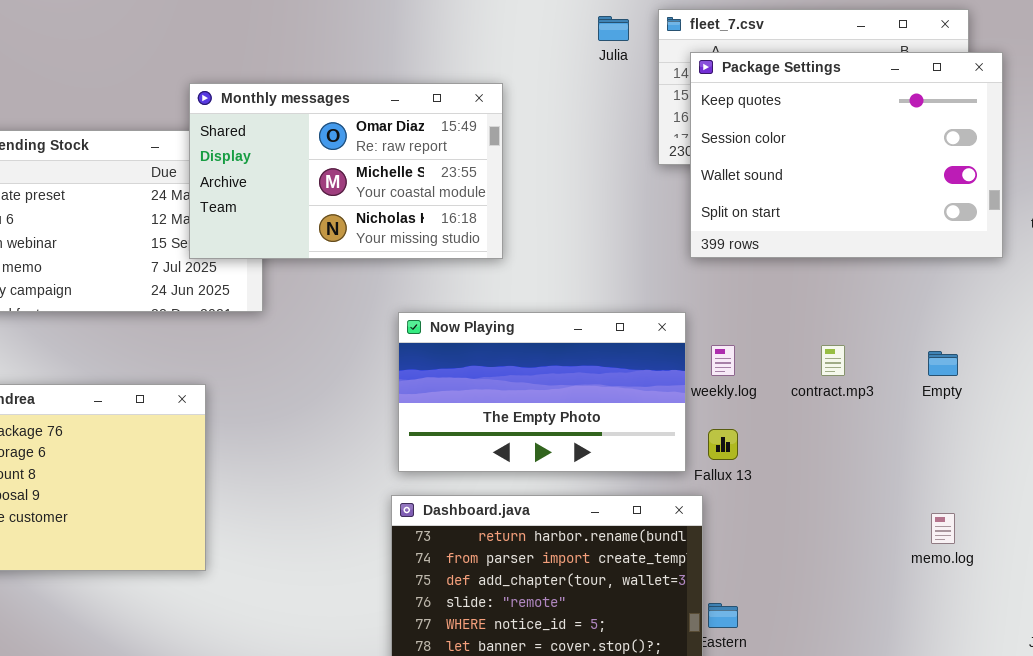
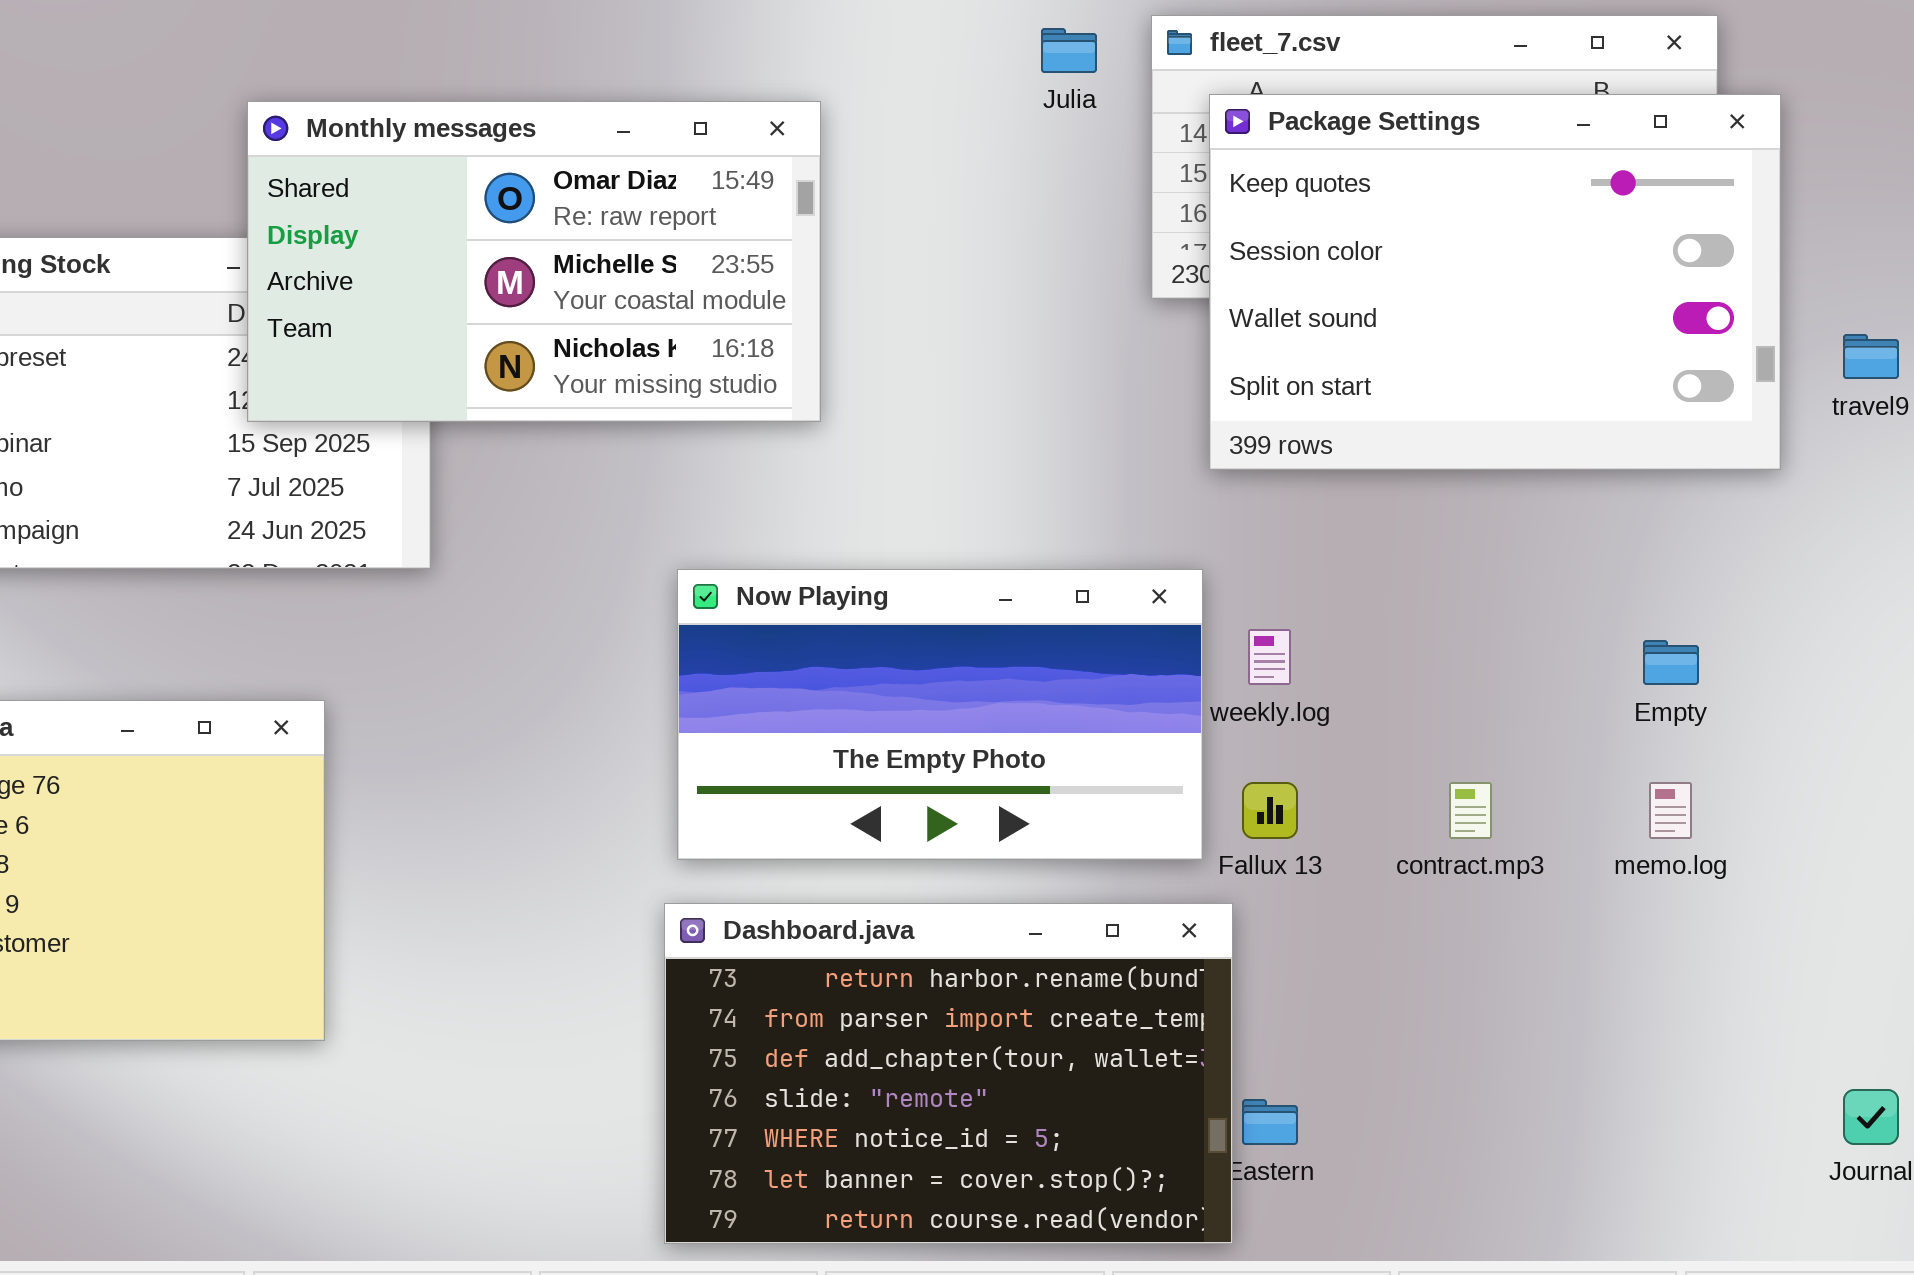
Monthly messages: [189,83,503,259] -> [247,101,821,422], moved
contract.mp3: [821,345,845,376] -> [1449,782,1492,839], moved
memo.log: [931,513,955,544] -> [1649,782,1692,839], moved

